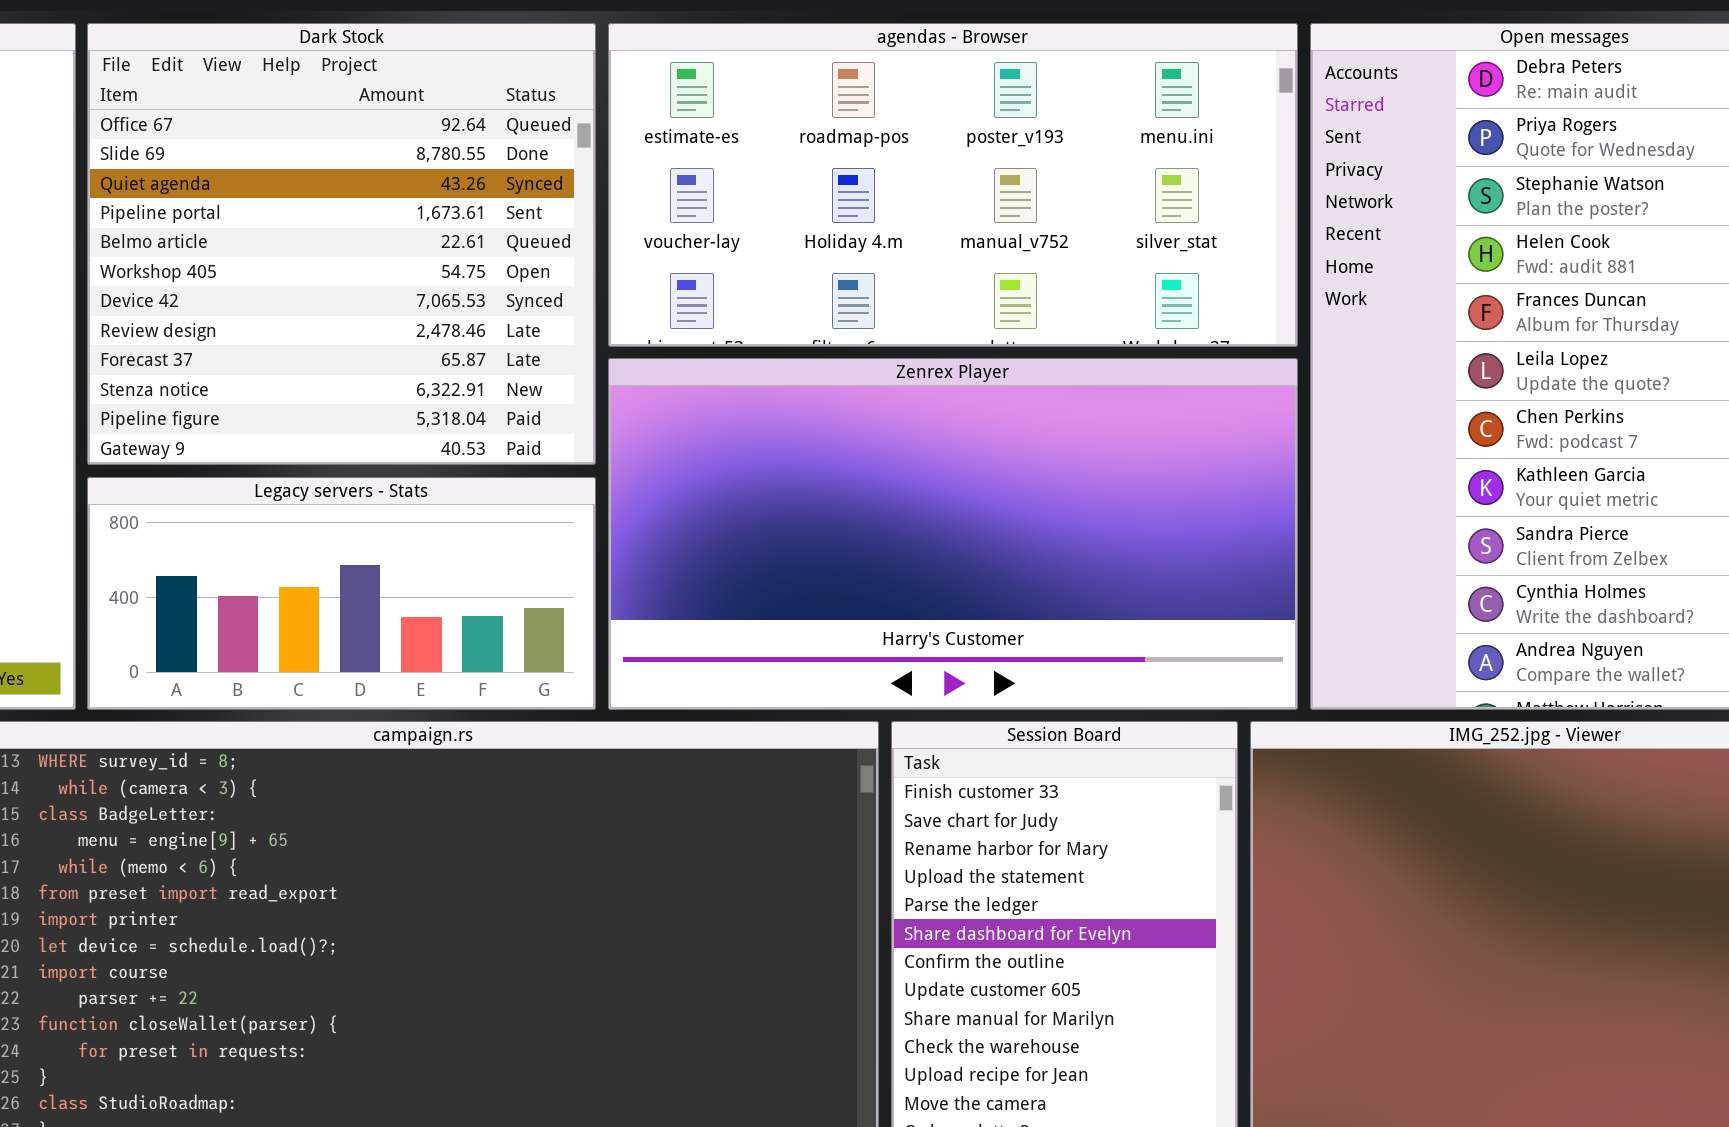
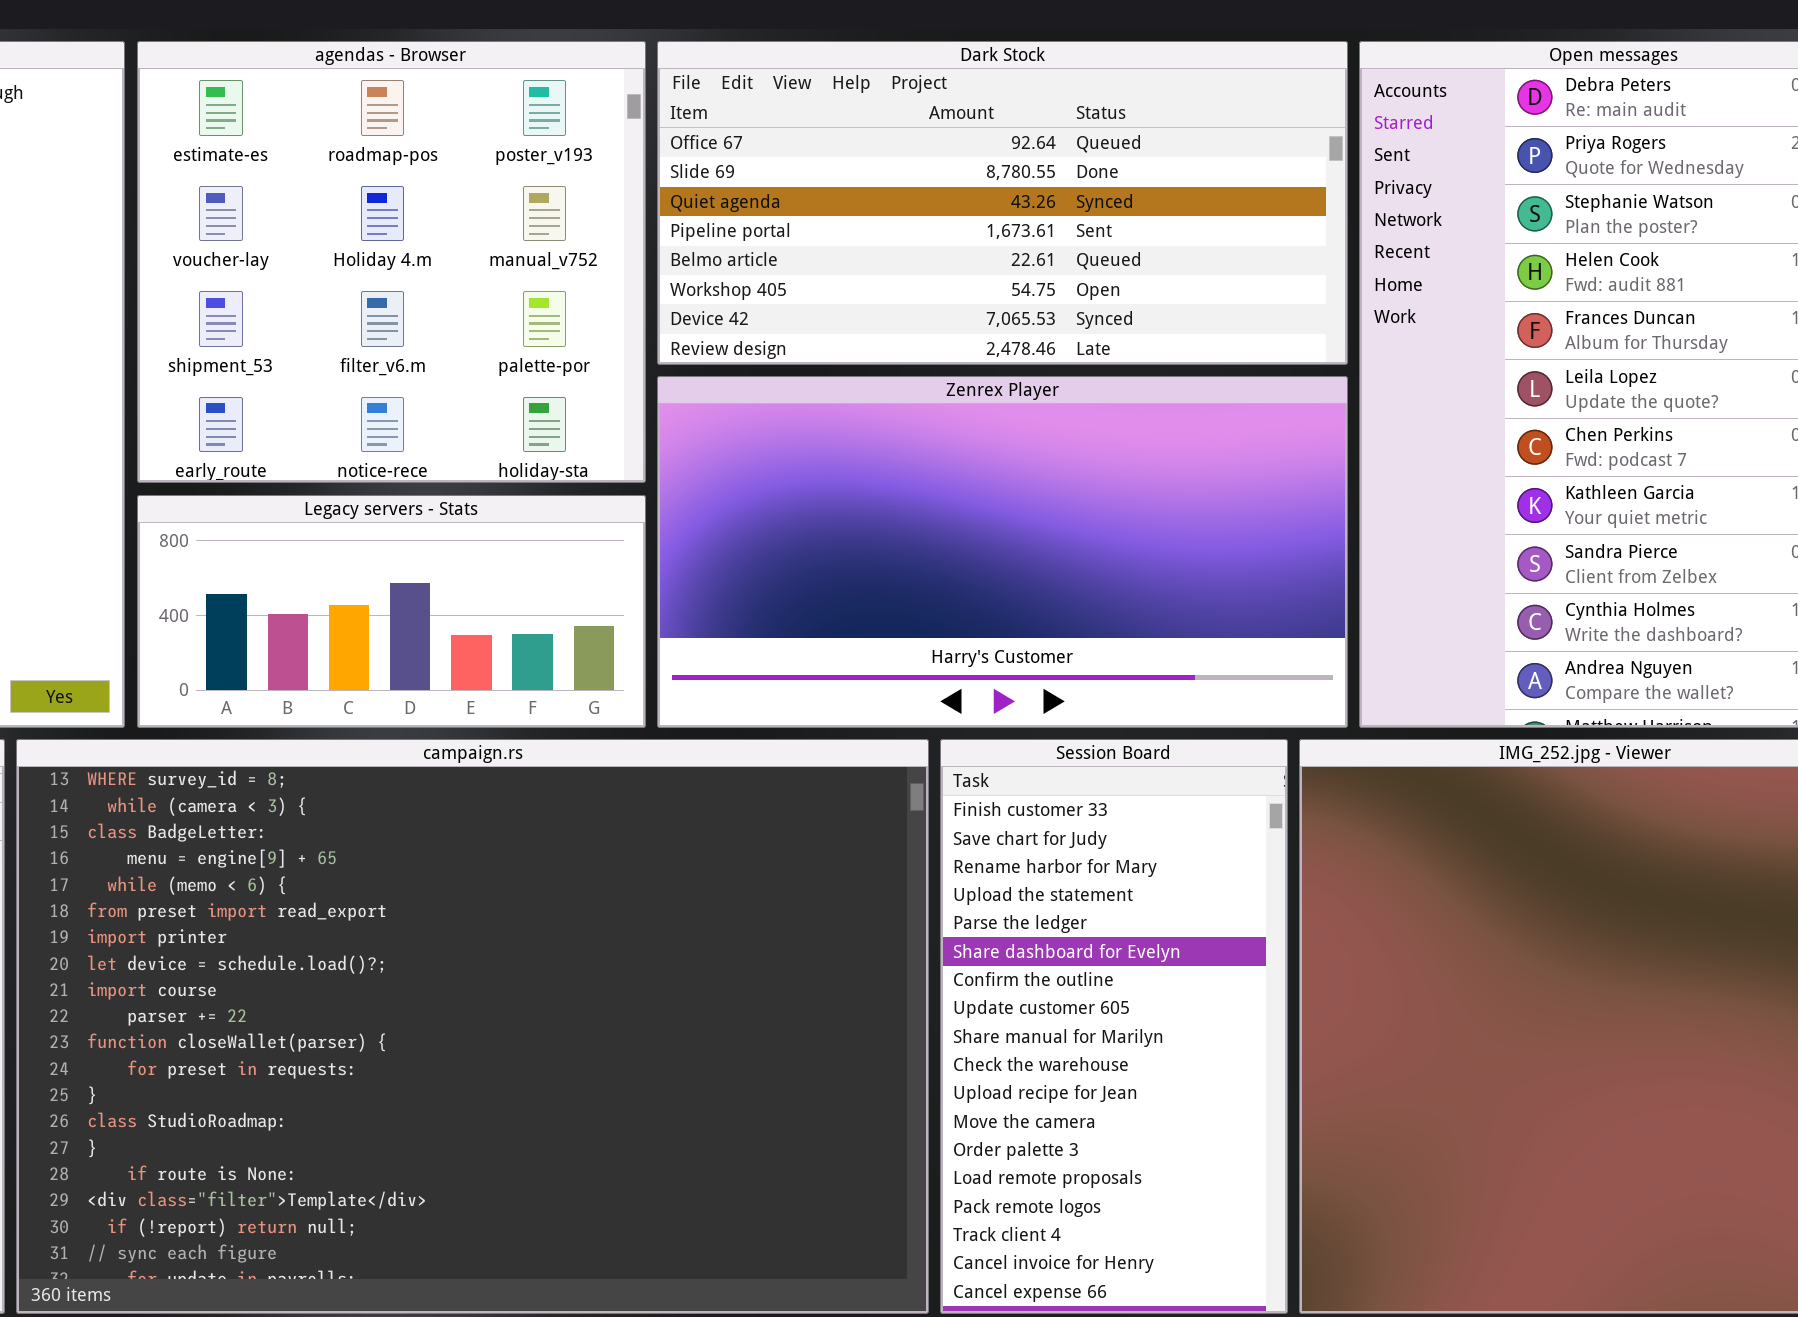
Dark Stock: [87,23,596,465] -> [657,41,1348,365], moved, resized
agendas - Browser: [608,23,1298,347] -> [137,41,646,483], moved, resized

